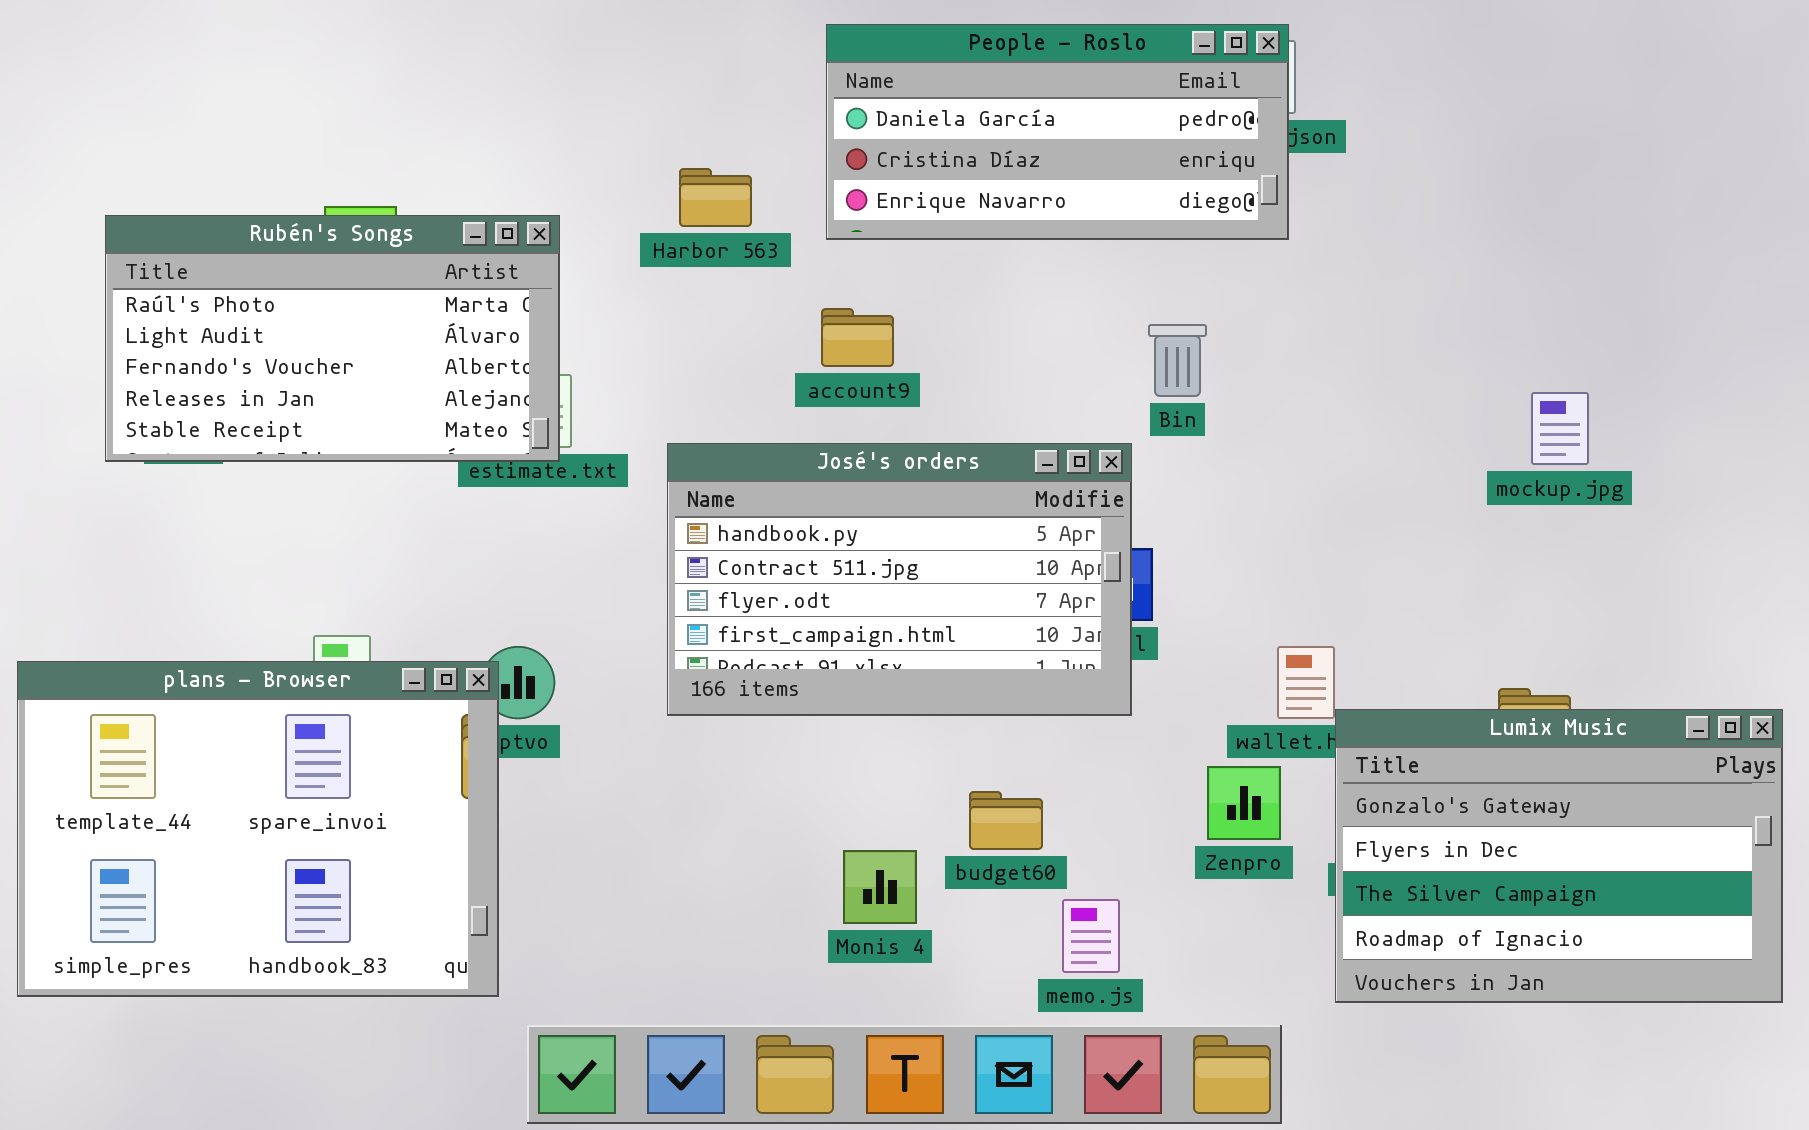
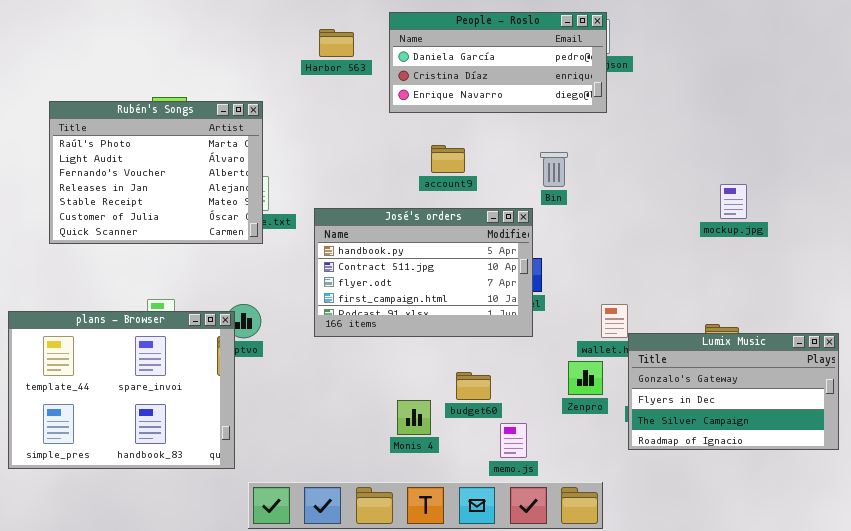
Harbor 563: [679,168,752,227] -> [319,29,354,57], moved
Rubén's Songs: [105,215,560,462] -> [49,101,263,244], resized
account9: [821,308,894,367] -> [431,145,465,173], moved
Lumix Music: [1335,709,1783,1003] -> [628,333,839,450], resized

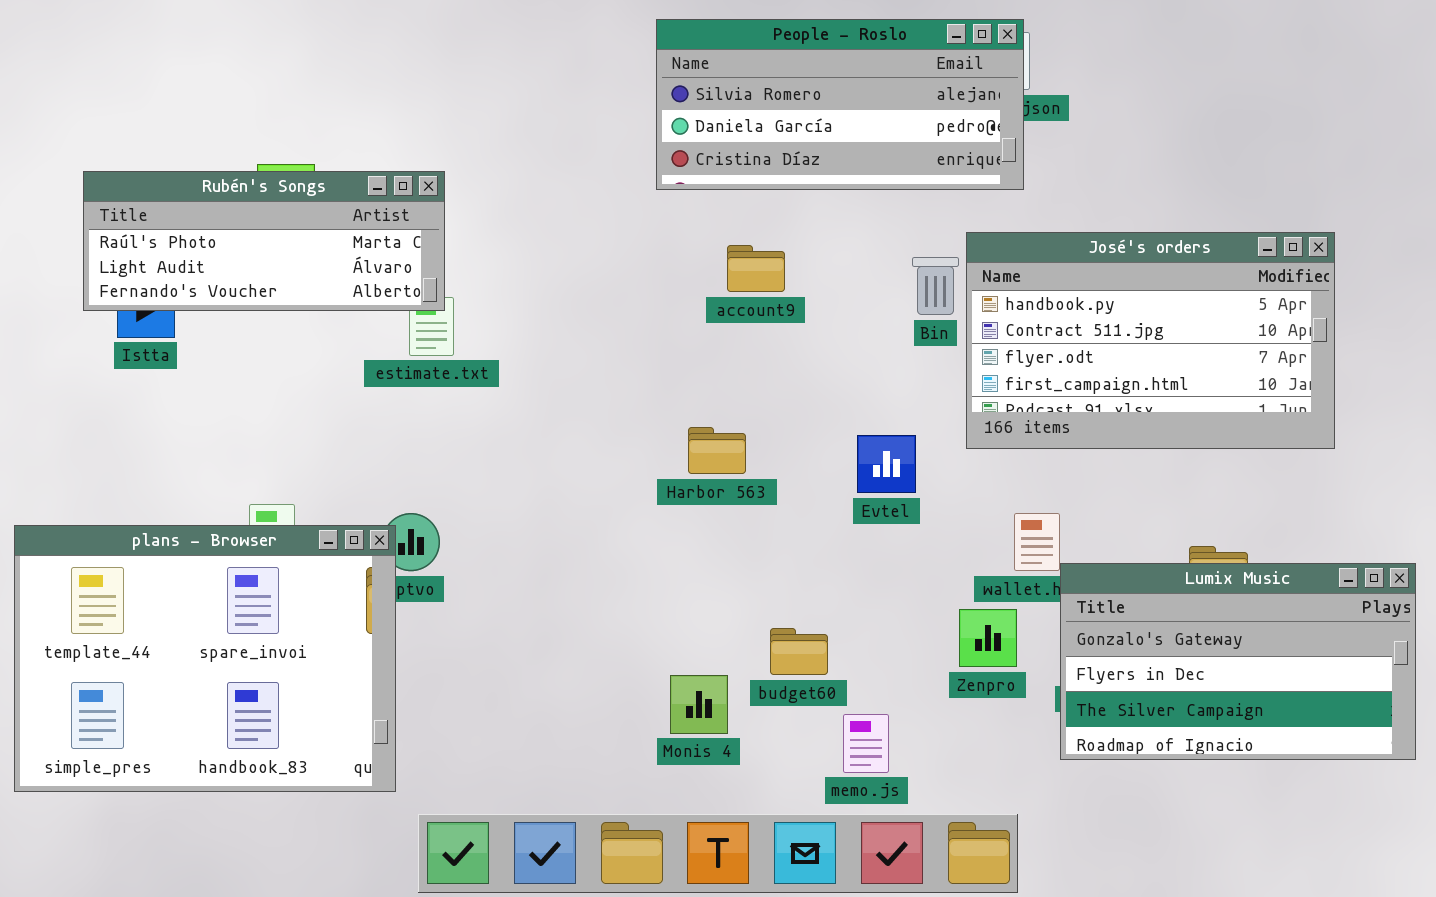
People - Roslo: [389,12,607,113] -> [656,19,1024,190], scrolled up 1 row
Harbor 563: [319,29,354,57] -> [688,427,746,474], moved
Rubén's Songs: [49,101,263,244] -> [83,171,445,311], resized
José's orders: [314,208,533,337] -> [966,232,1335,449], moved

